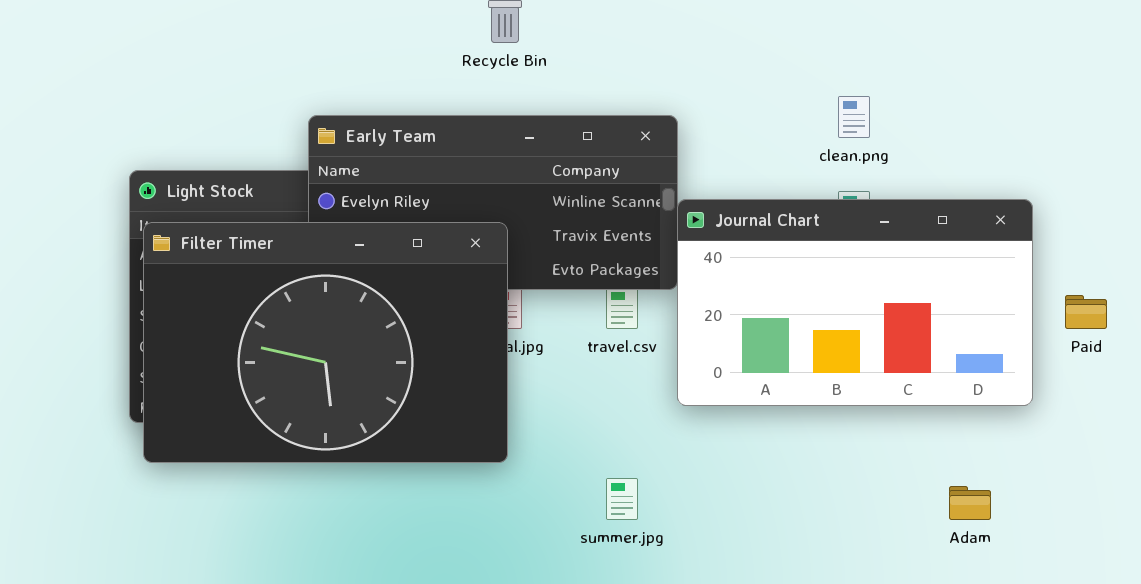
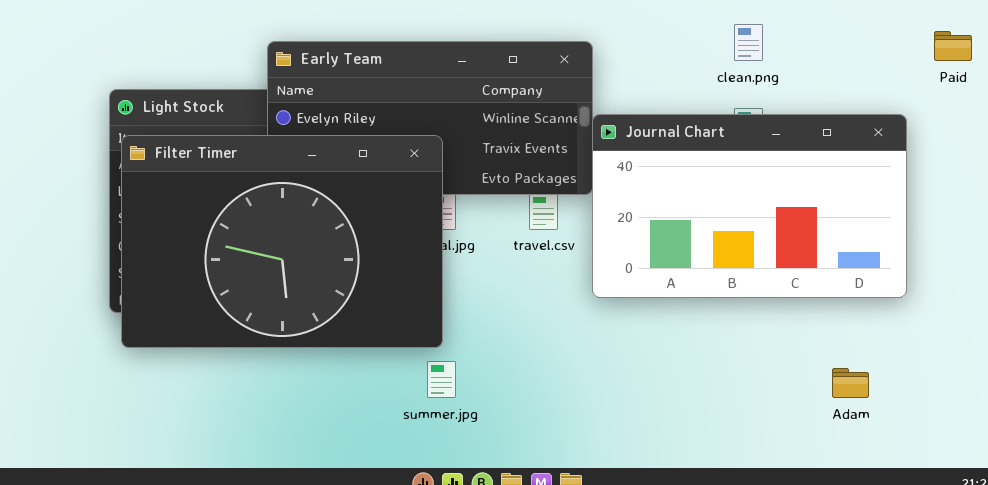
Paid: [1065,295,1107,329] -> [934,31,972,61], moved
summer.jpg: [606,478,638,520] -> [427,361,456,398], moved

